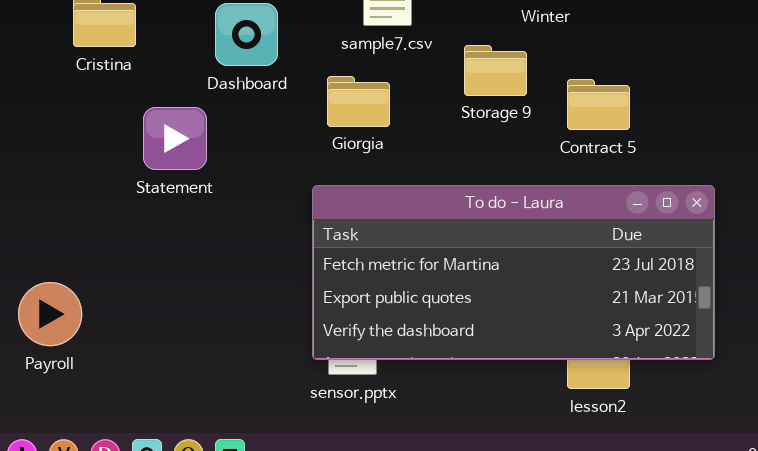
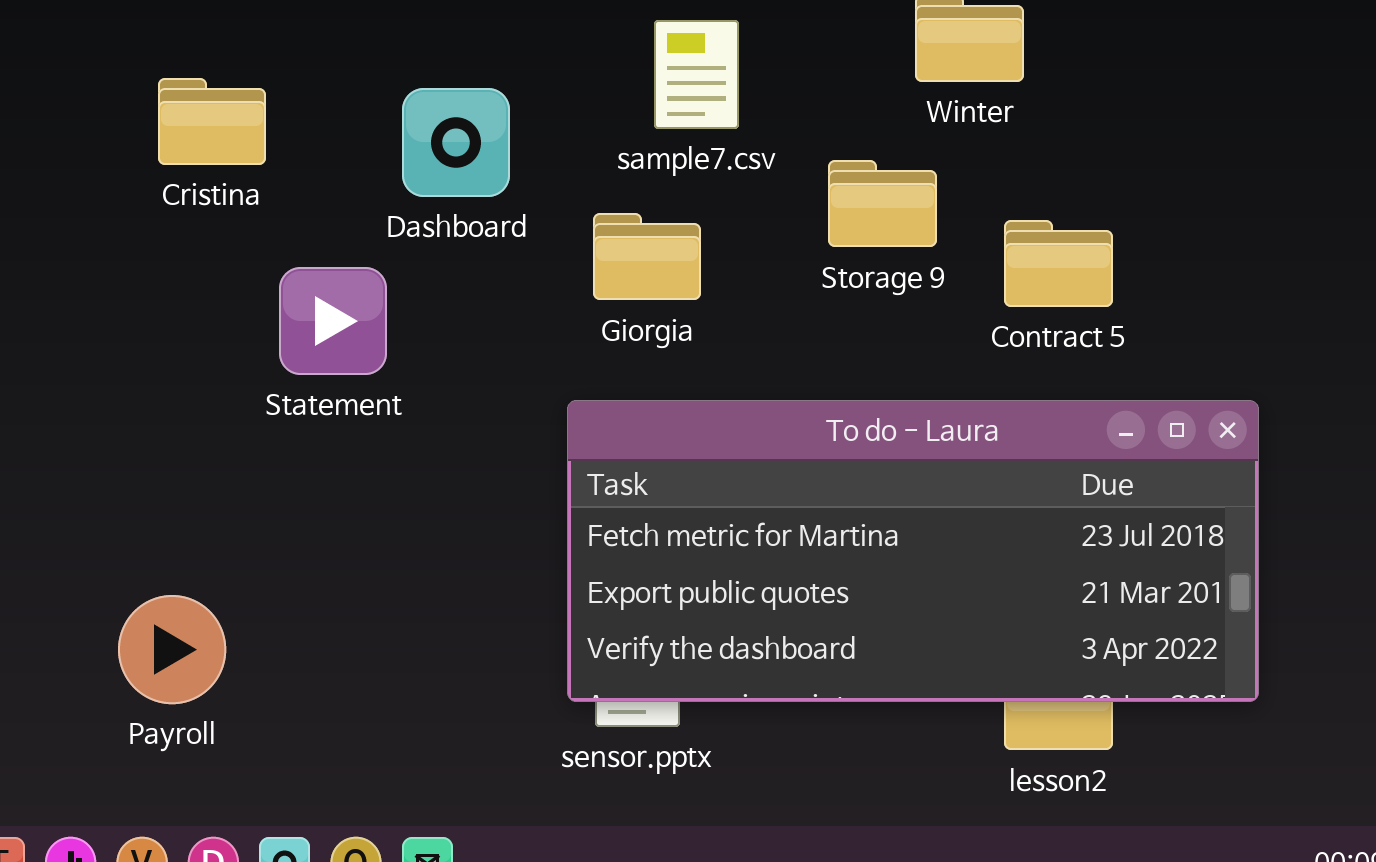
Payroll: [18,282,82,346] -> [118,595,226,704], moved

